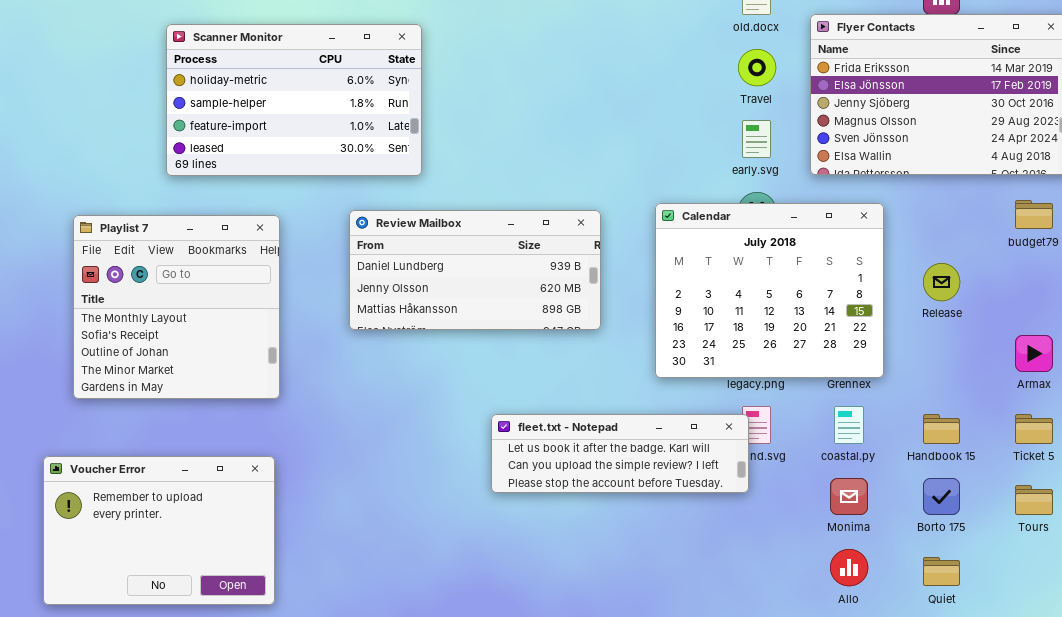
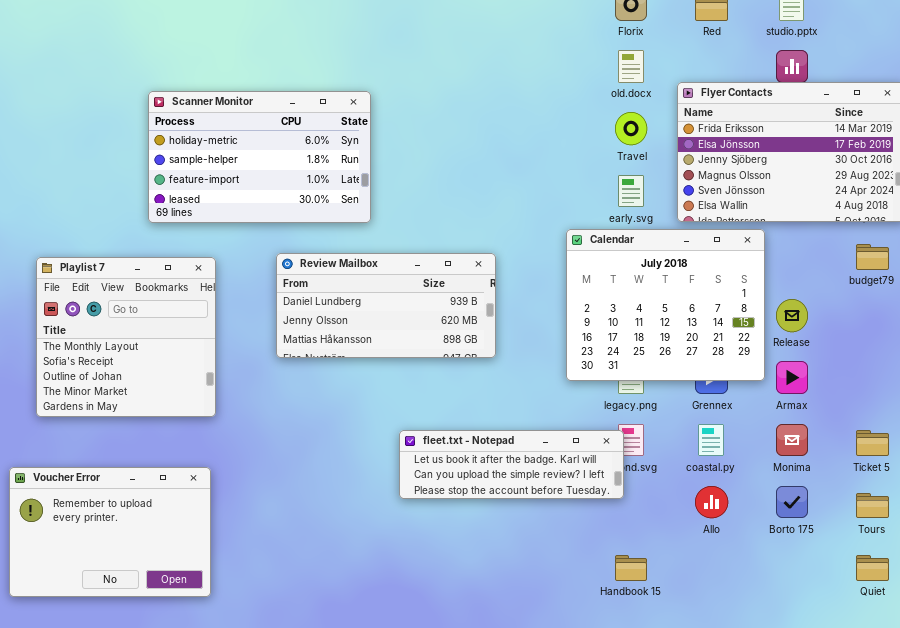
Scanner Monitor: [166,24,422,176] -> [148,91,371,223], moved
Calendar: [655,203,884,378] -> [566,229,765,381], moved
Armax: [1015,335,1053,372] -> [776,361,808,394], moved
Handbook 15: [923,414,960,444] -> [615,555,647,581], moved
Monima: [830,478,868,515] -> [776,424,808,456], moved
Allo: [830,549,868,586] -> [695,486,728,518], moved
Quiet: [923,557,960,586] -> [856,555,889,581], moved

